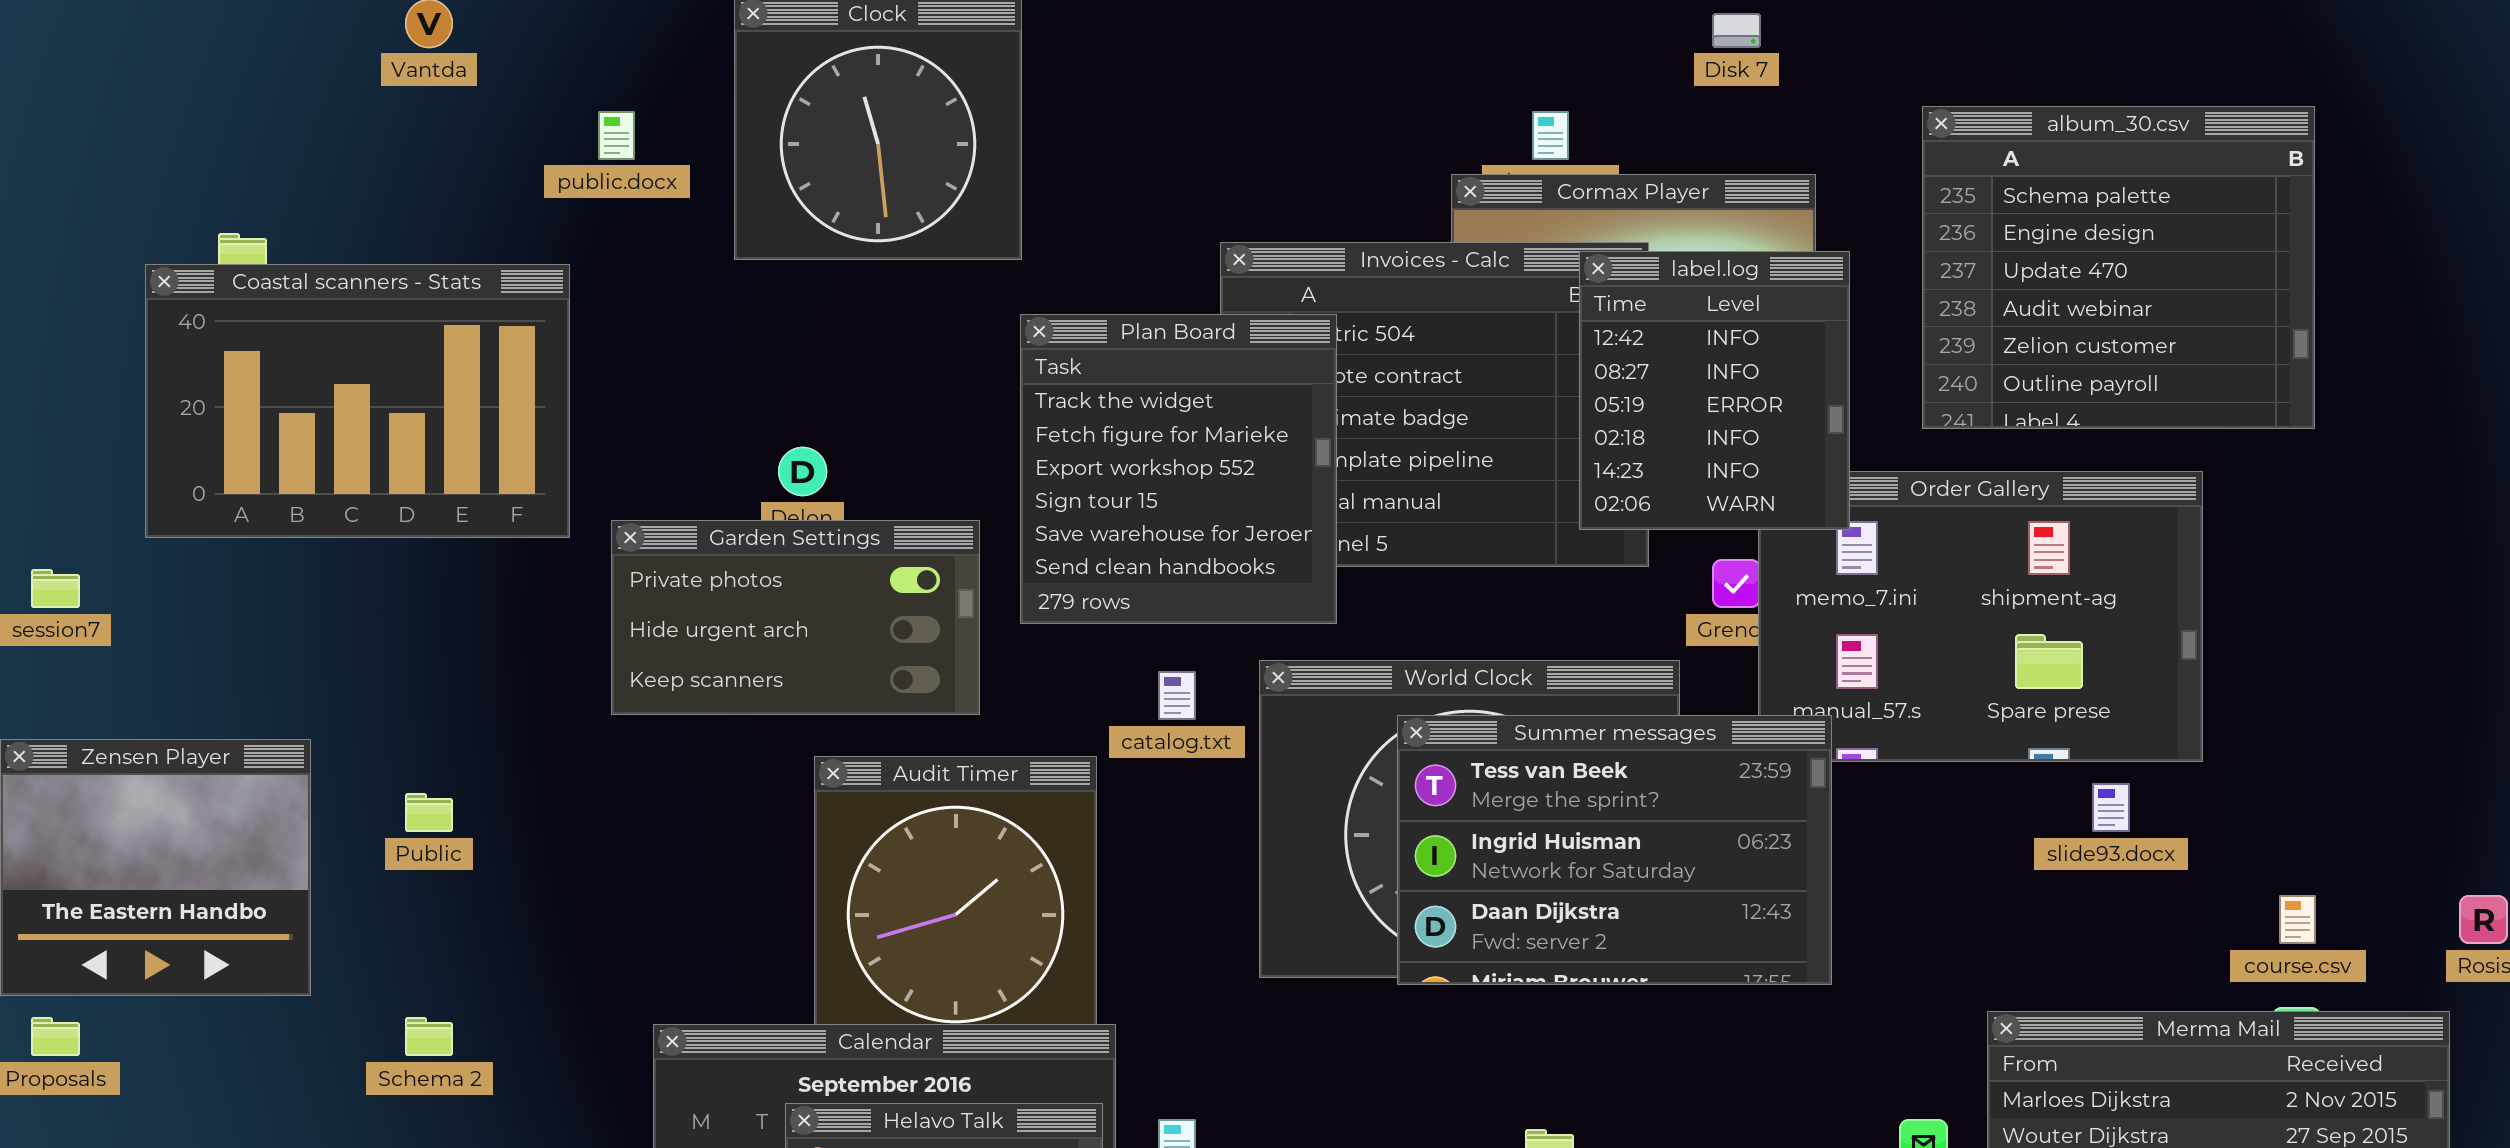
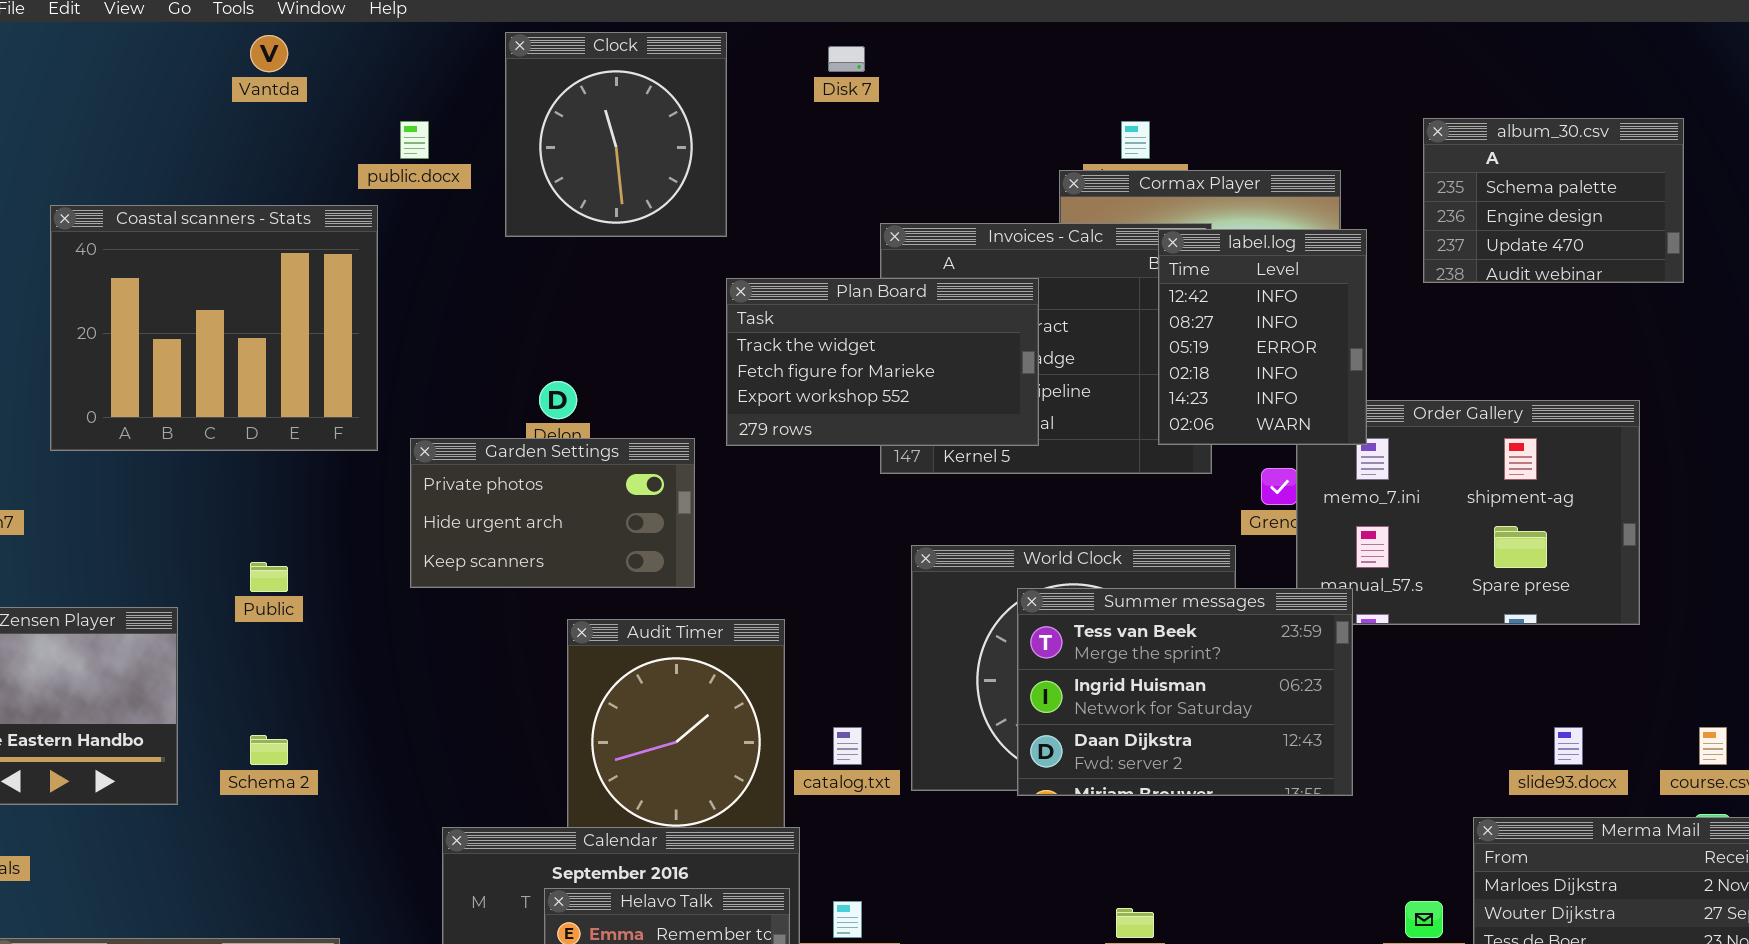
Disk 7: [1712,13,1761,48] -> [828,46,865,72], moved
album_30.csv: [1922,106,2315,429] -> [1423,118,1684,283], resized
Coastal scanners - Stats: [145,264,570,538] -> [50,205,378,451], resized
Plan Board: [1020,314,1337,624] -> [726,278,1039,446], resized
catalog.txt: [1158,671,1196,720] -> [833,727,862,765], moved
slide93.docx: [2092,783,2130,832] -> [1554,727,1583,765], moved
Public: [405,793,453,832] -> [250,562,288,592], moved
Schema 2: [405,1017,453,1056] -> [250,735,288,765], moved

